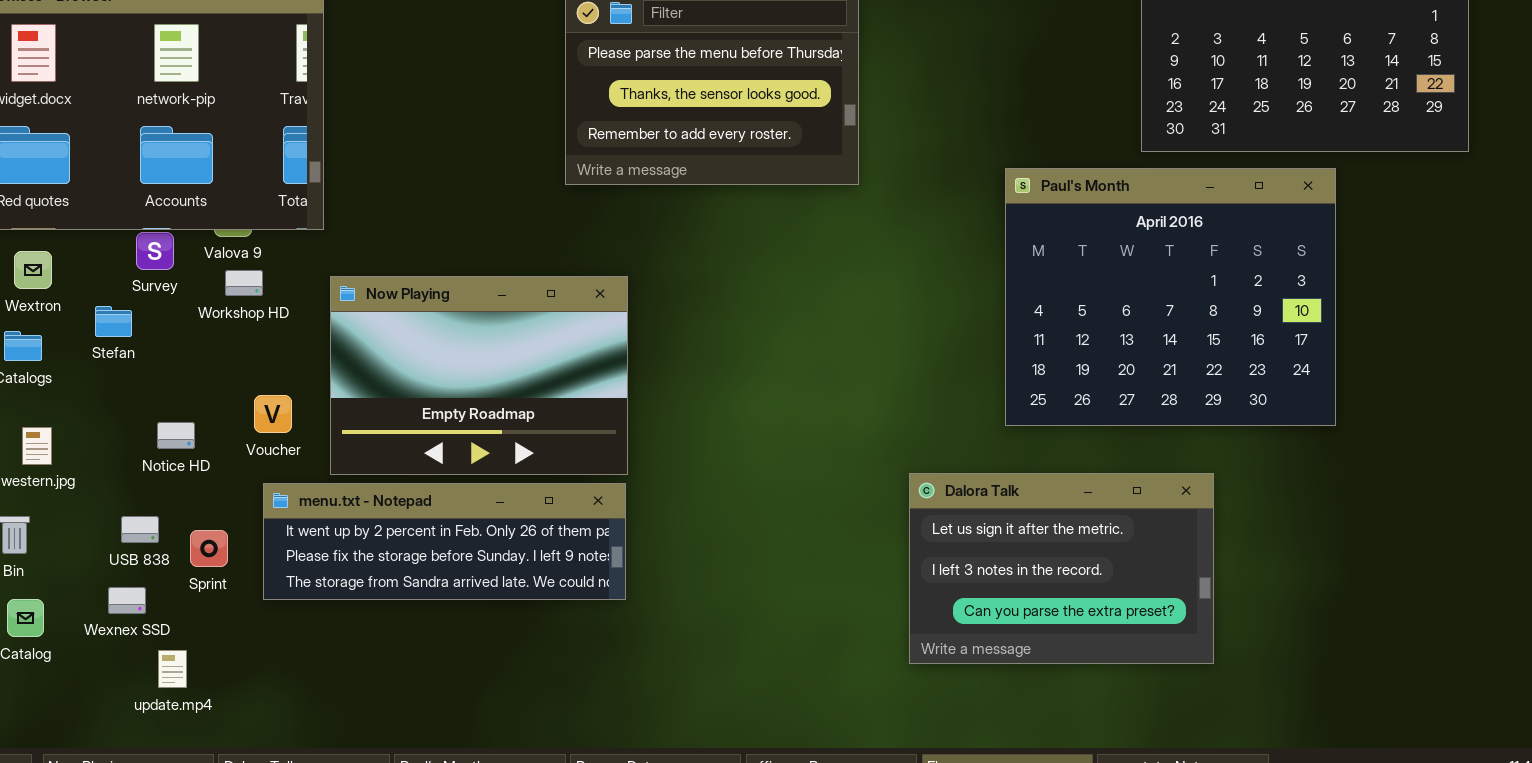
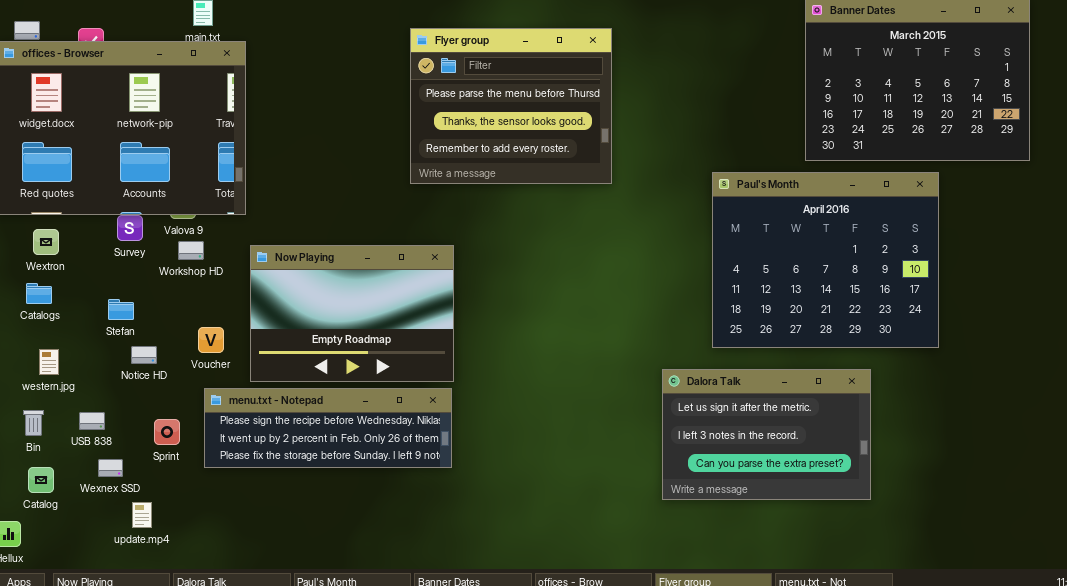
Stefan: [95,306,132,337] -> [108,299,134,320], moved
Dalora Talk: [909,473,1214,664] -> [662,369,871,500], moved
menu.txt - Notepad: [263,483,626,600] -> [204,388,452,468], scrolled up 1 row
USB 838: [121,516,159,543] -> [79,412,105,430], moved

